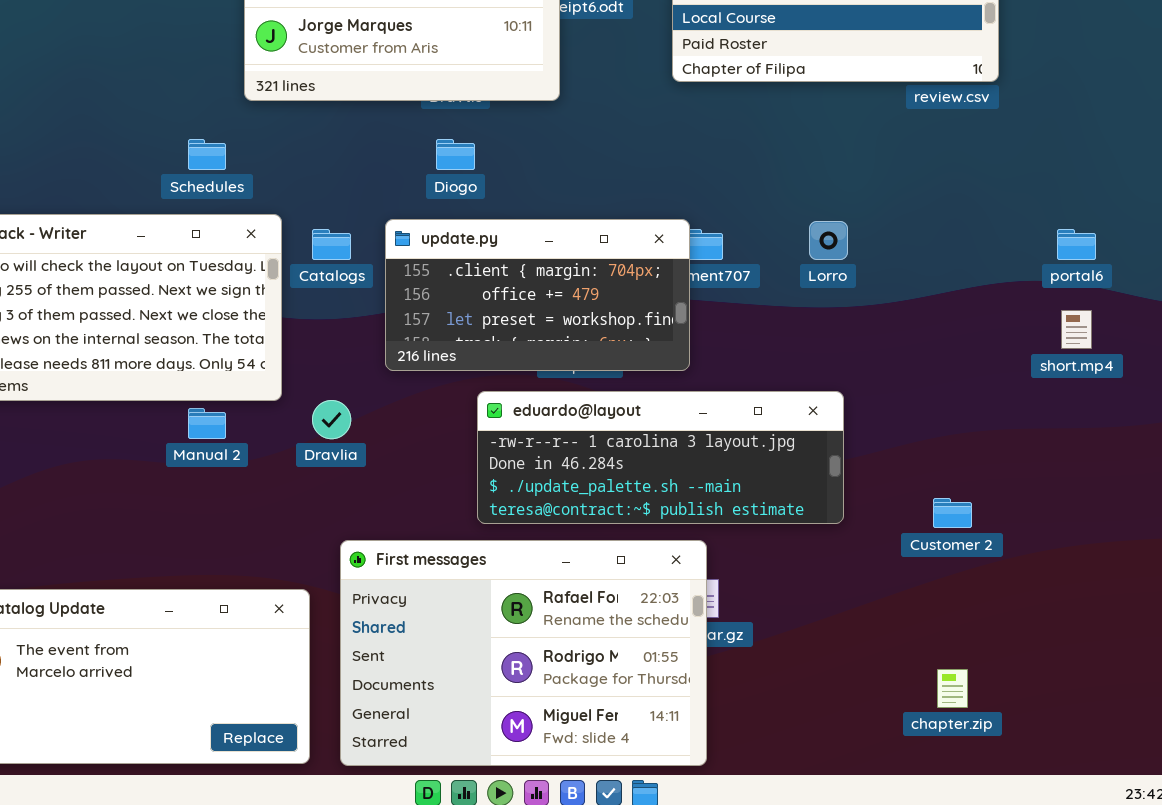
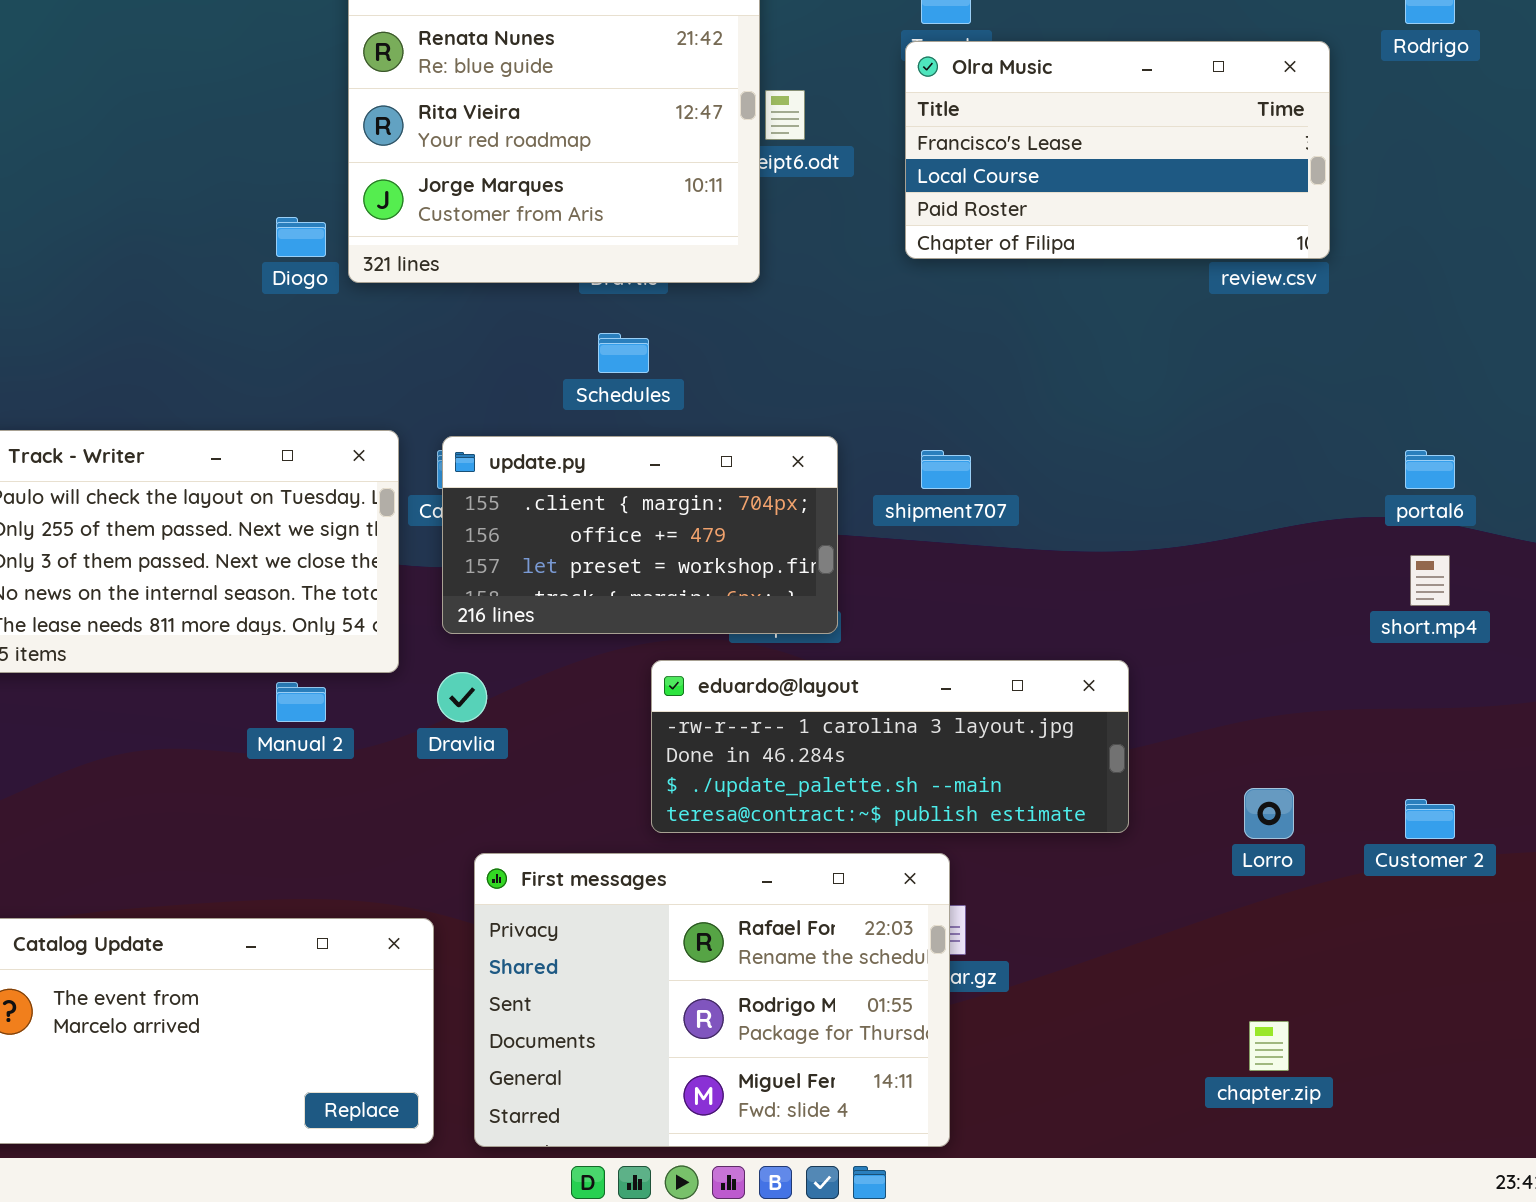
Schedules: [188,139,226,170] -> [598,333,649,373], moved
Diogo: [436,139,475,170] -> [276,217,326,257], moved
update.py: [385,219,690,371] -> [442,436,838,634], moved
Lorro: [809,221,848,260] -> [1244,788,1294,839], moved
Customer 2: [933,498,972,528] -> [1405,799,1455,839], moved

